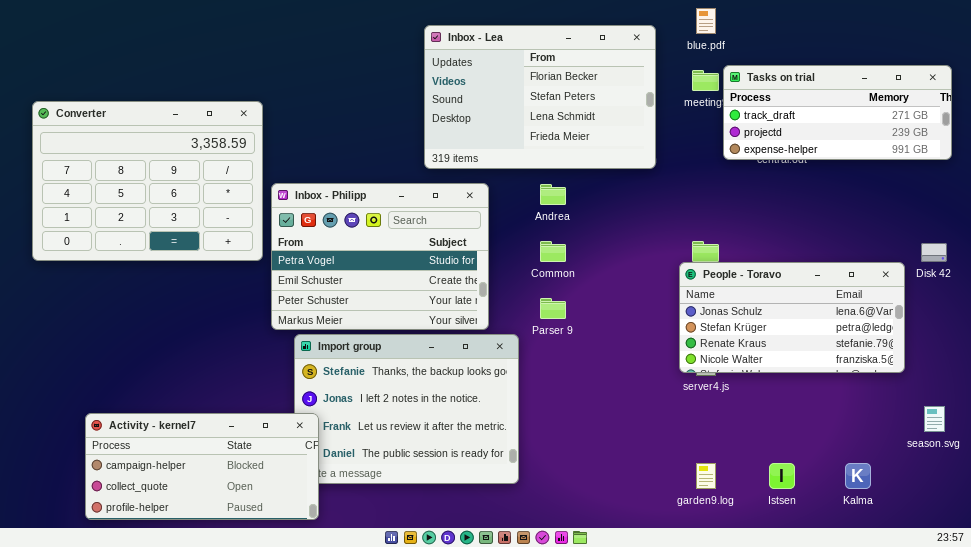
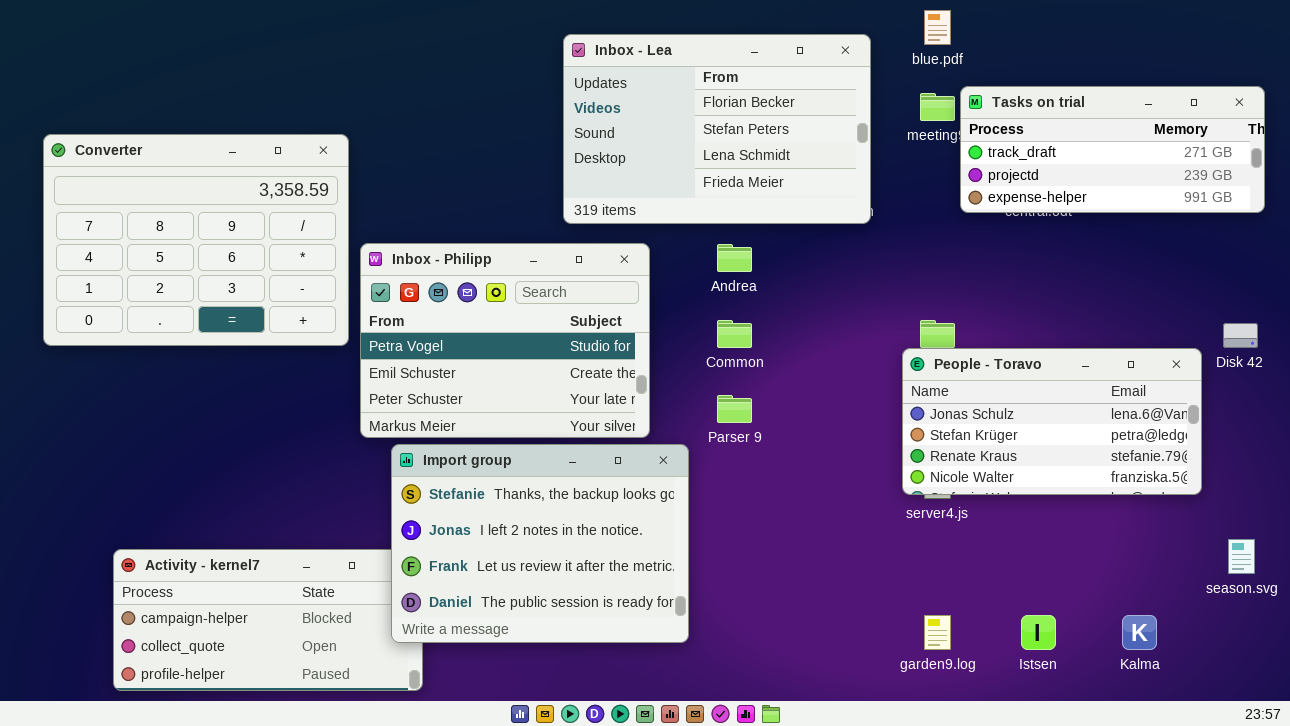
Import group: [294,334,519,484] -> [391,444,689,643], raised

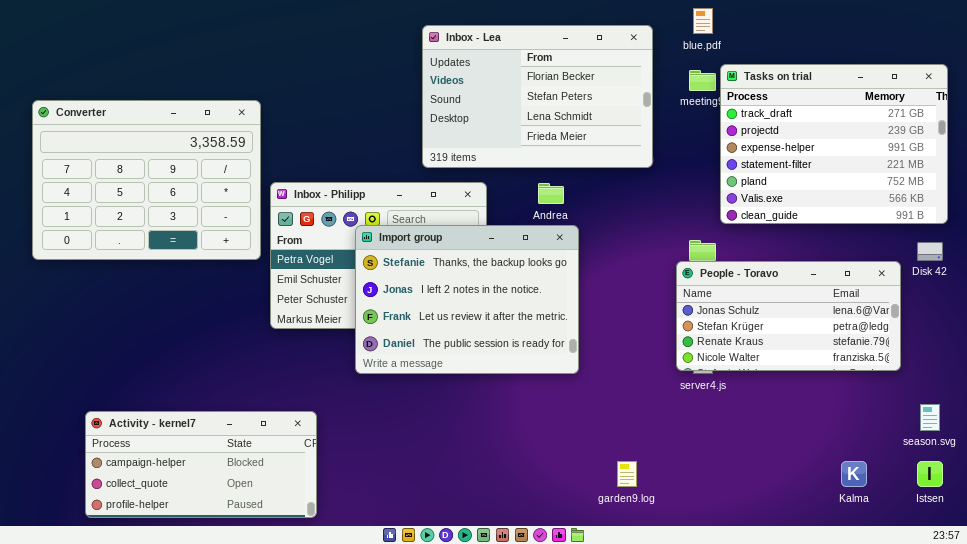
Tasks on trial: [960,86,1265,213] -> [720,64,948,224], resized
Import group: [391,444,689,643] -> [355,225,579,374], moved
garden9.log: [924,615,951,650] -> [617,461,637,487], moved
Istsen: [1021,615,1056,650] -> [917,461,943,487], moved

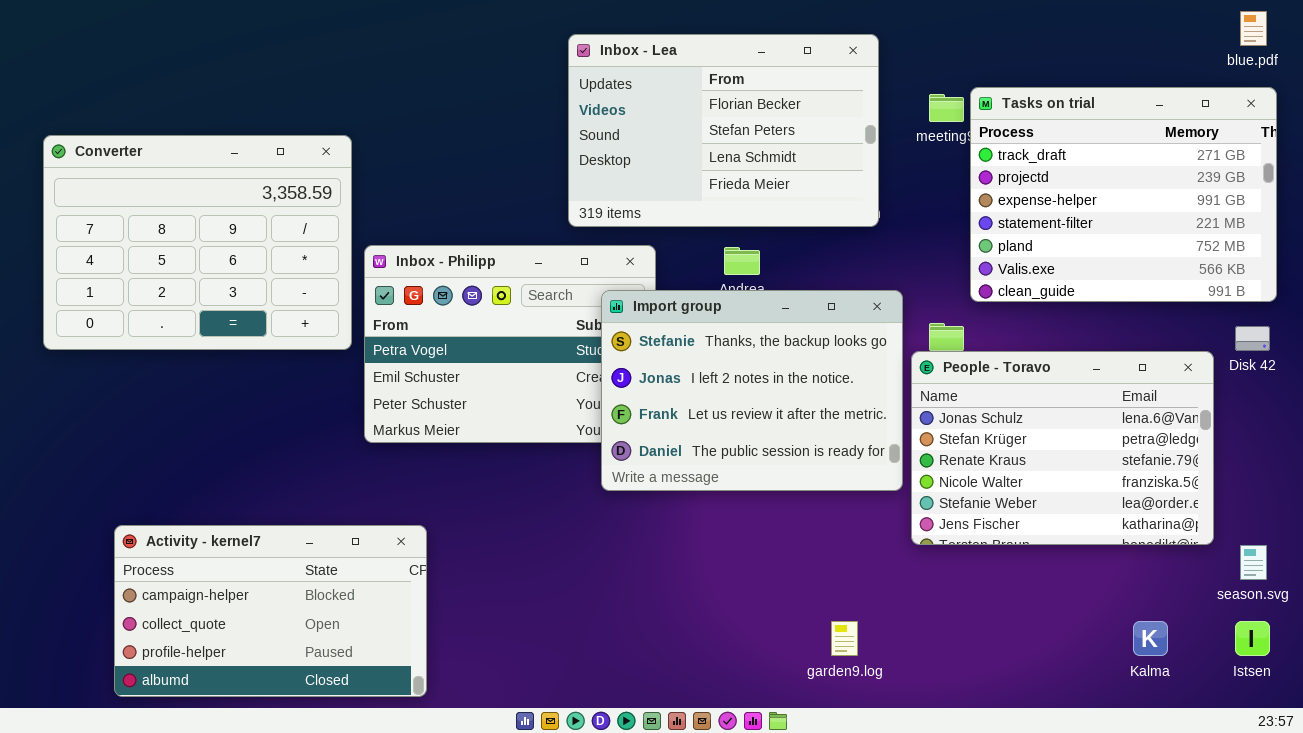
blue.pdf: [693,8,713,34] -> [1240,11,1267,46], moved
Import group: [355,225,579,374] -> [601,290,903,491], moved
People - Toravo: [676,261,901,371] -> [911,351,1214,545], resized
Activity - kernel7: [85,411,317,518] -> [114,525,427,697], resized

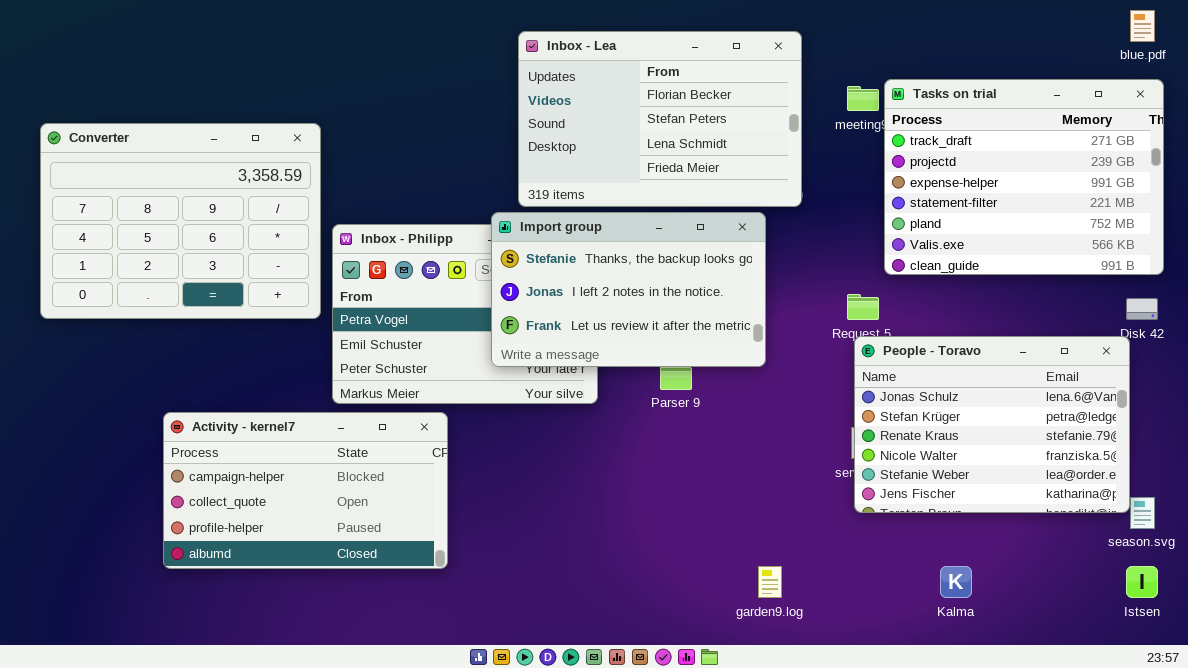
Import group: [601,290,903,491] -> [491,212,766,367], moved, resized
People - Toravo: [911,351,1214,545] -> [854,336,1130,513], moved
Activity - kernel7: [114,525,427,697] -> [163,412,448,569], moved
Kalma: [1133,621,1168,656] -> [940,566,972,598], moved

